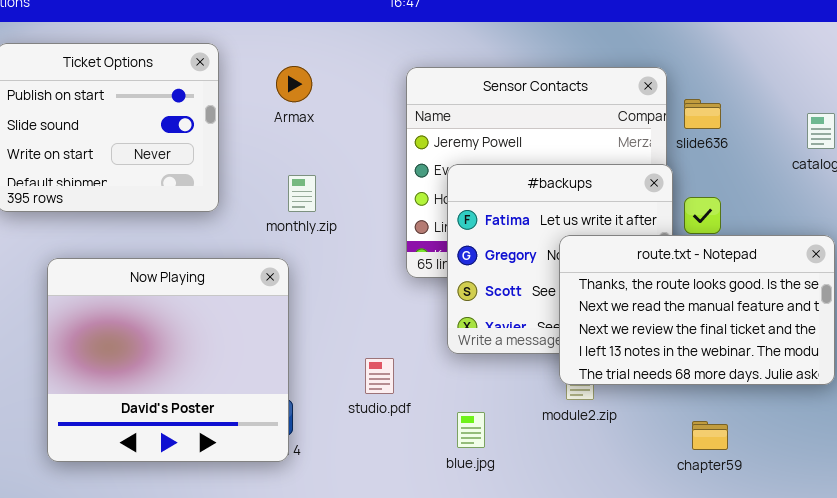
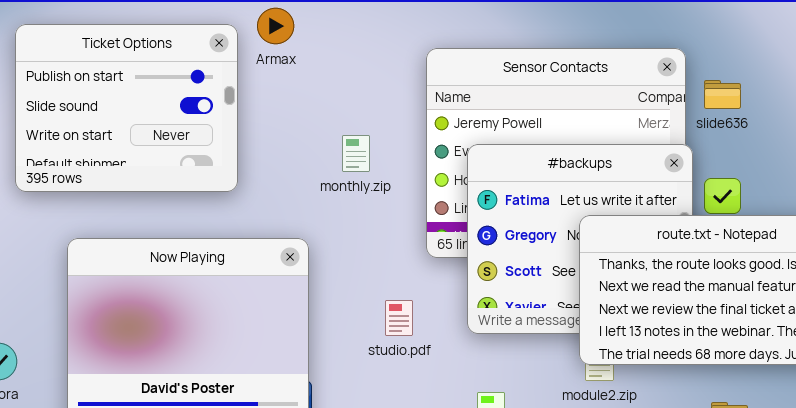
Armax: [276,66,312,102] -> [257,8,294,44], moved
monthly.zip: [288,175,316,212] -> [342,135,370,172], moved
studio.pdf: [365,358,394,394] -> [385,300,413,336], moved

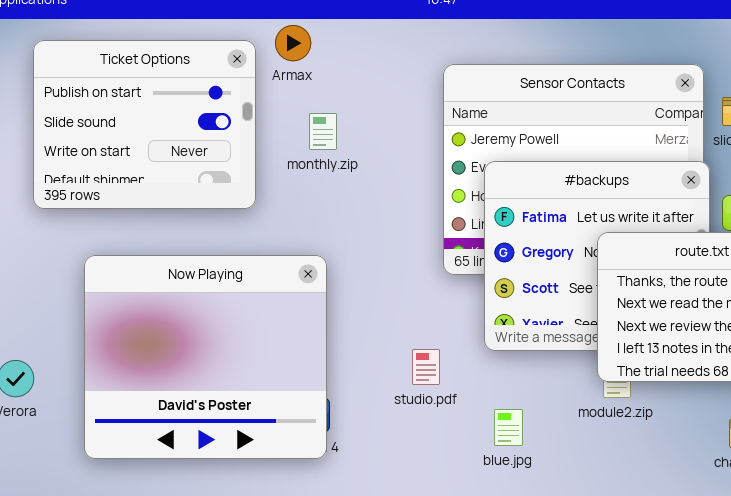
monthly.zip: [342,135,370,172] -> [309,113,337,150], moved
studio.pdf: [385,300,413,336] -> [412,349,440,385], moved

